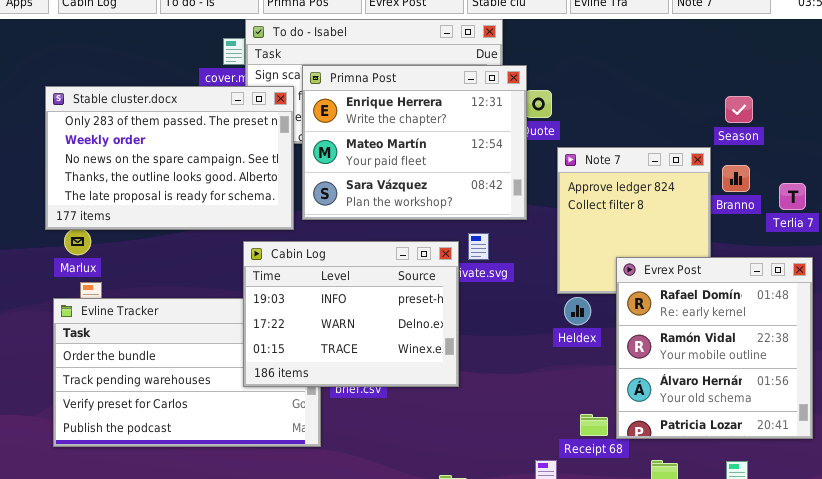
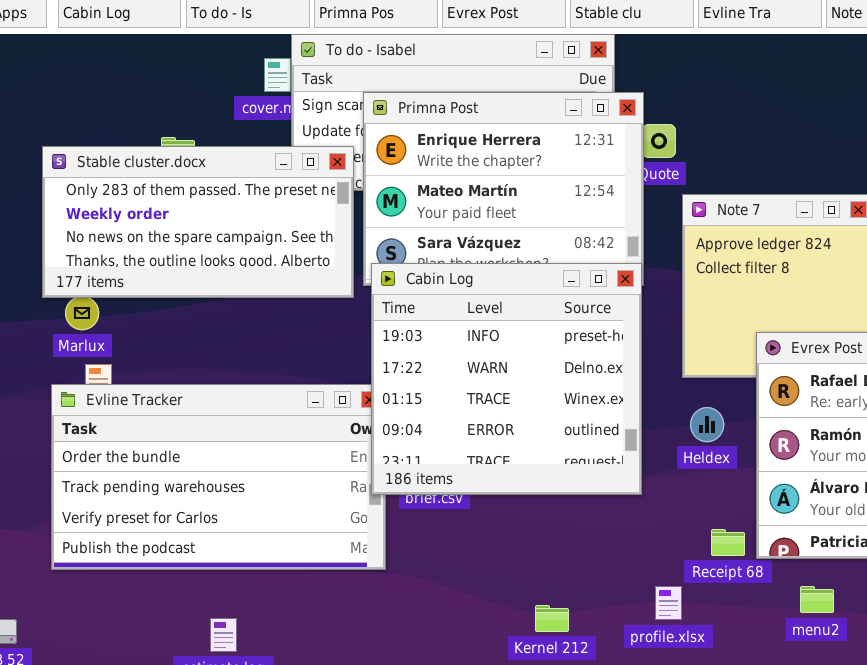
Stable cluster.docx: [45,86,294,230] -> [42,146,354,298], resized
Cabin Log: [243,241,459,387] -> [371,263,642,495], moved, resized
Heldex: [564,297,591,325] -> [690,407,724,442], moved

